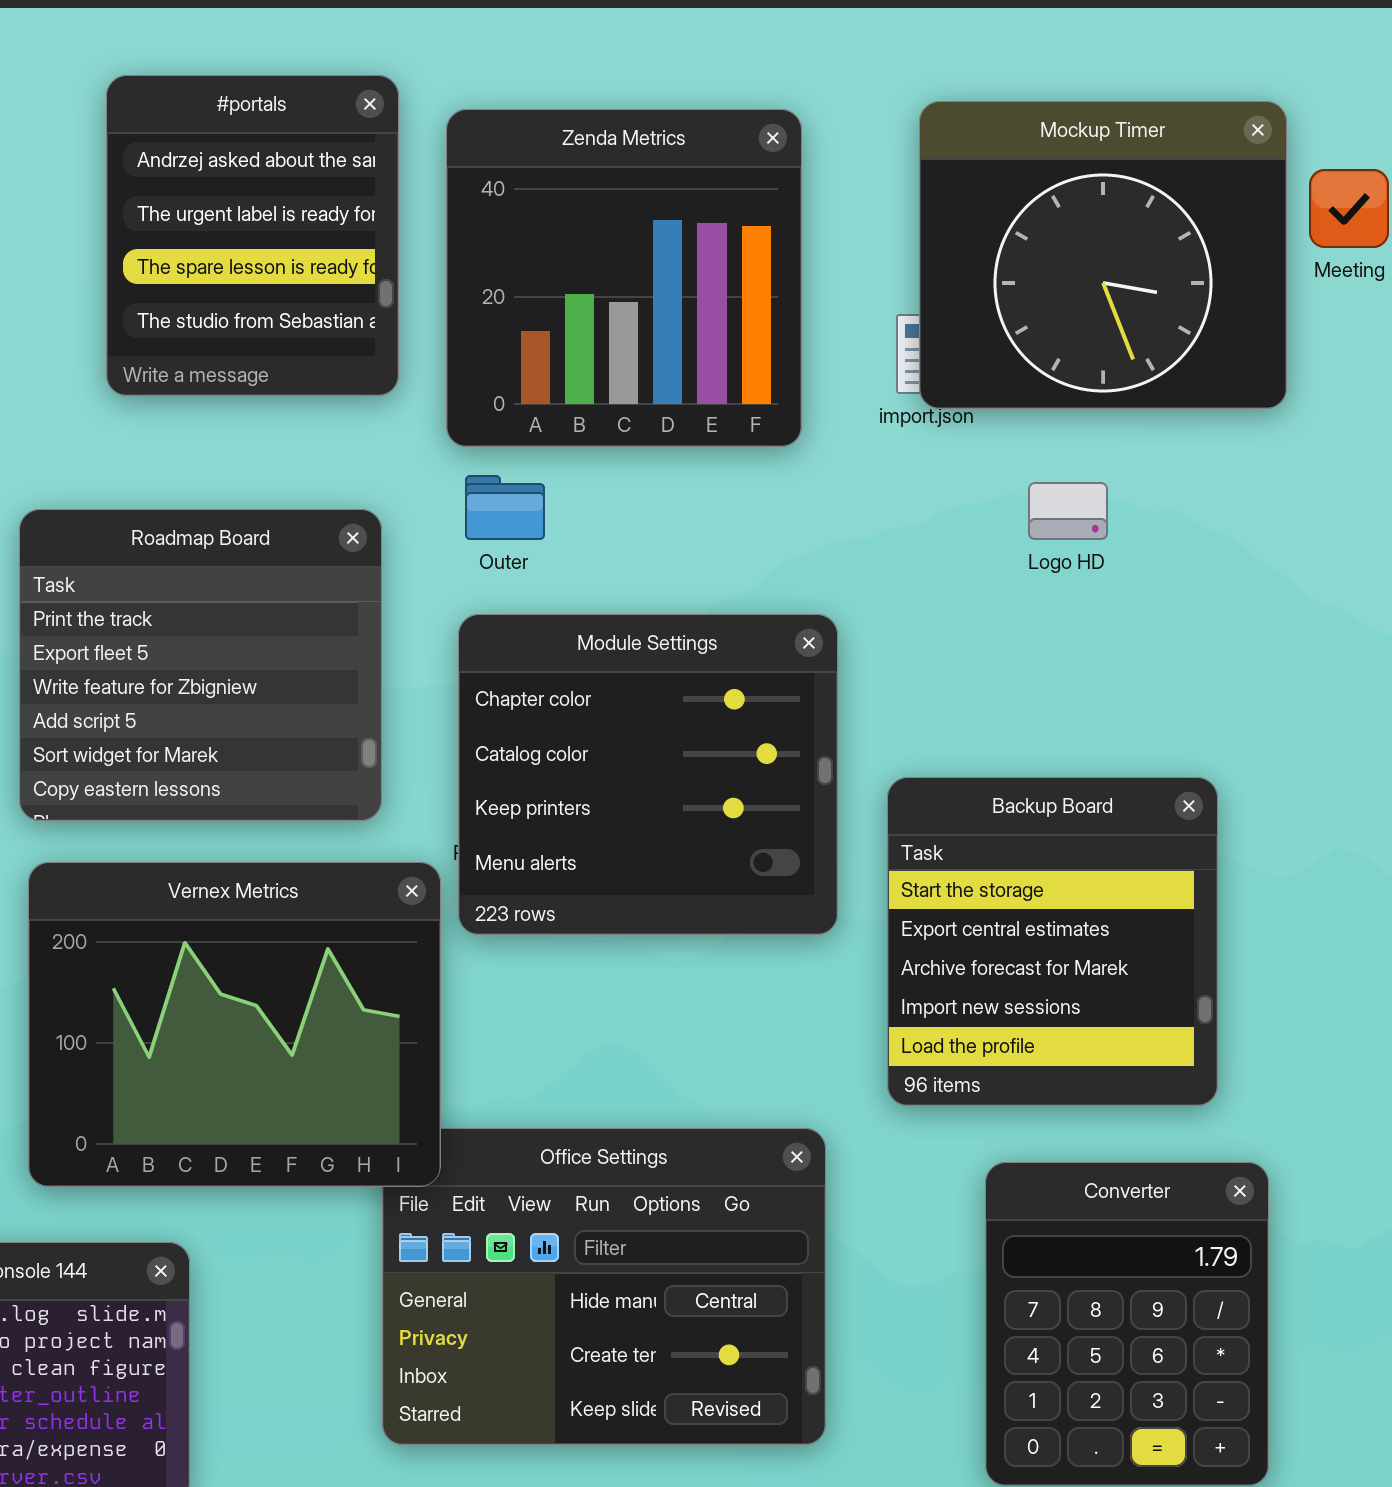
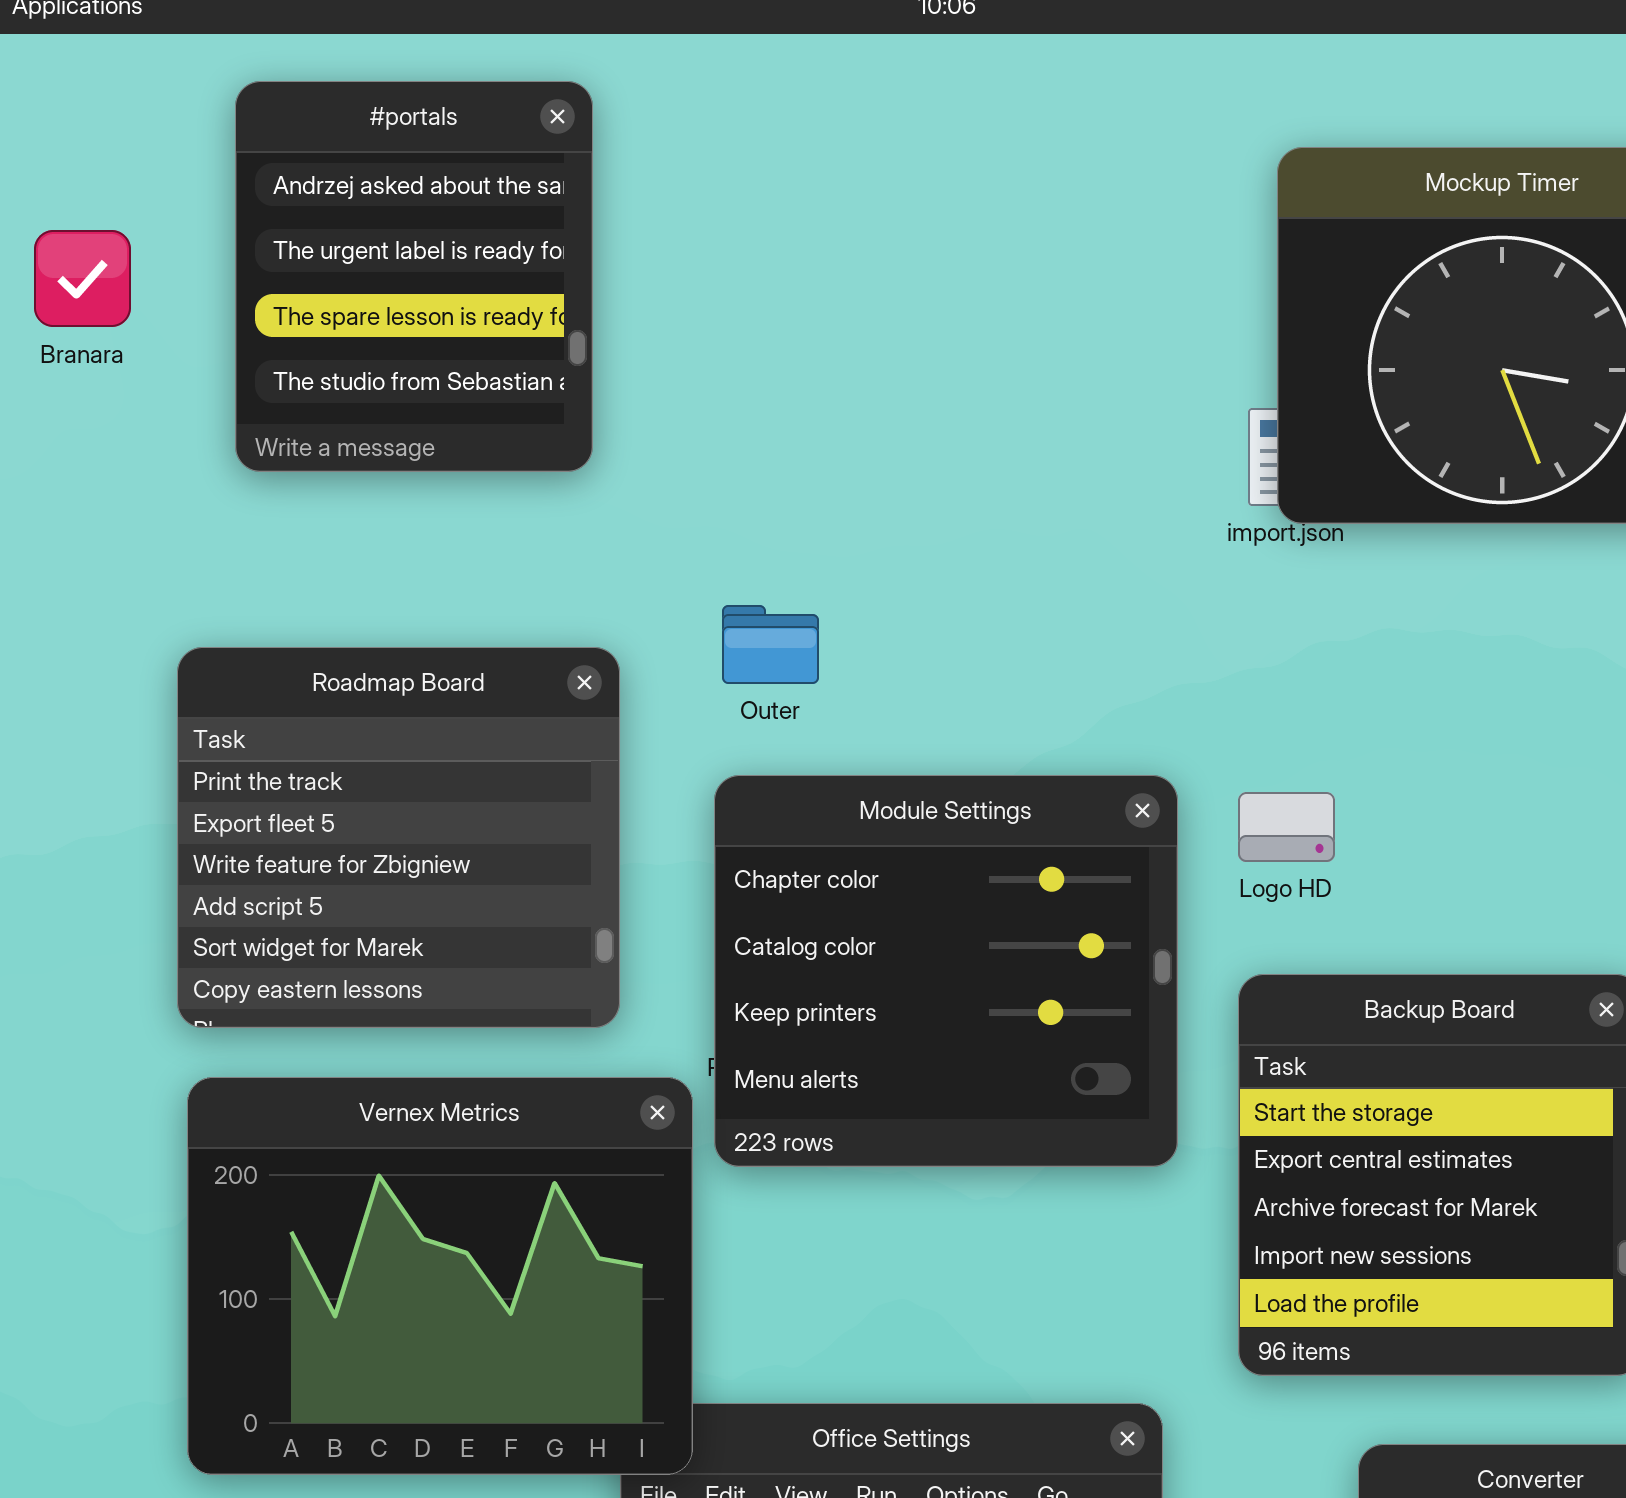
#portals: [106,75,399,396] -> [235,81,593,472], moved
Zenda Metrics: [446,109,802,447] -> none, closed
Logo HD: [1028,482,1108,540] -> [1238,792,1335,862], moved

